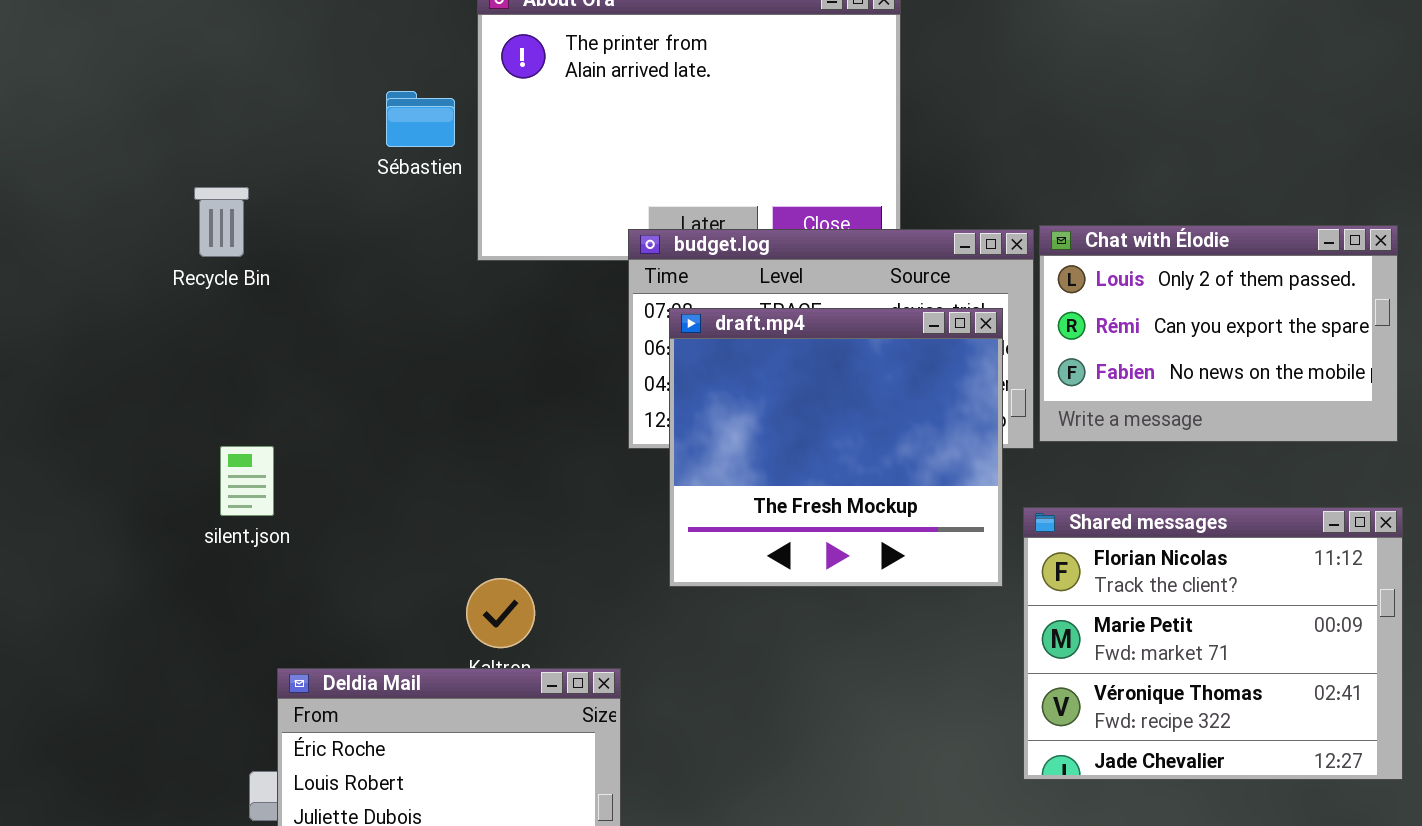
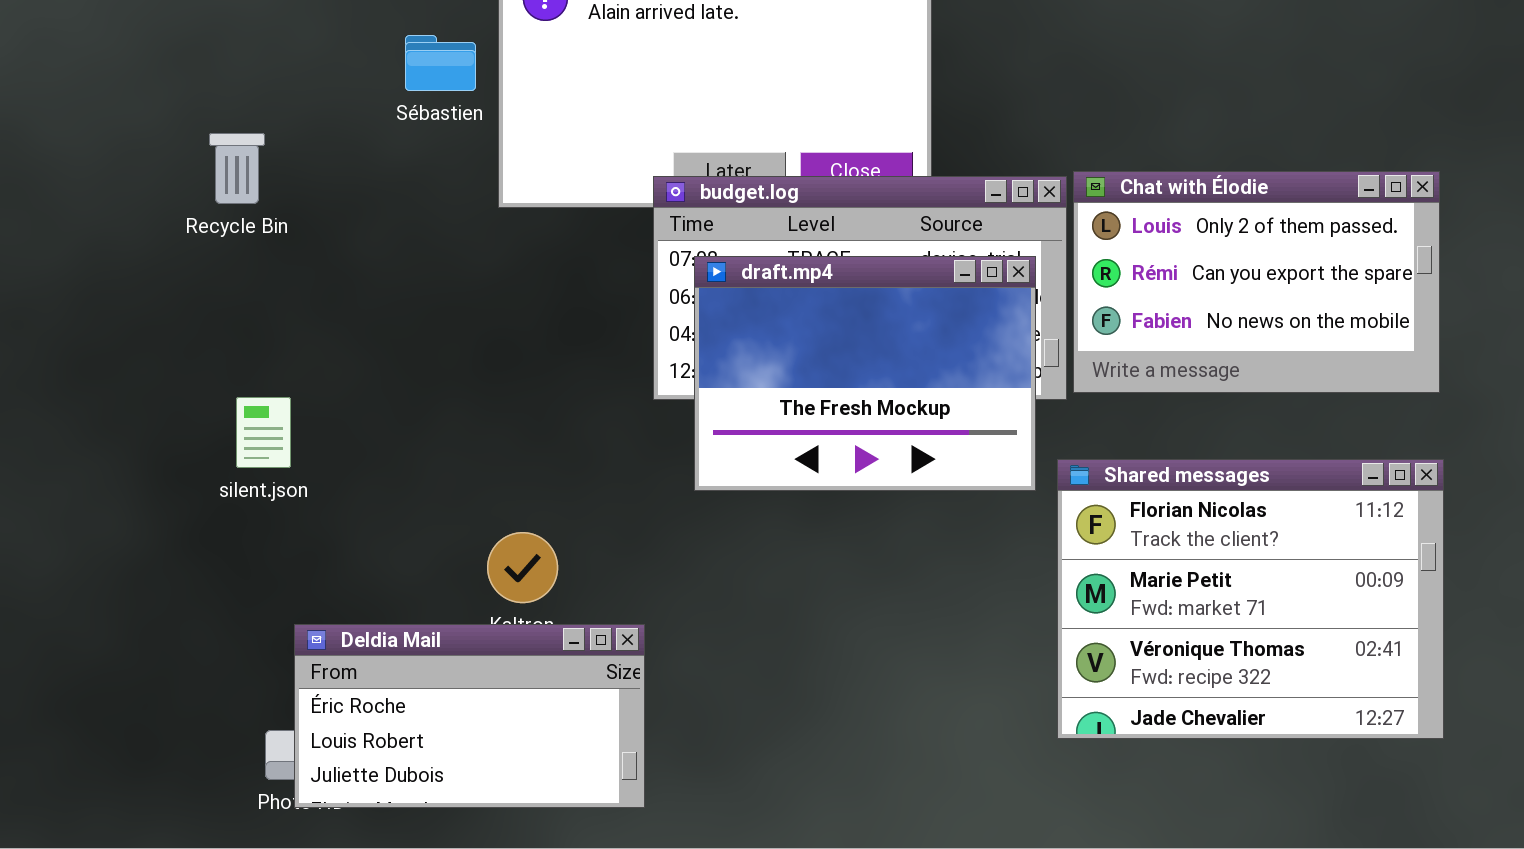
draft.mp4: [669,308,1003,587] -> [694,256,1036,491], resized

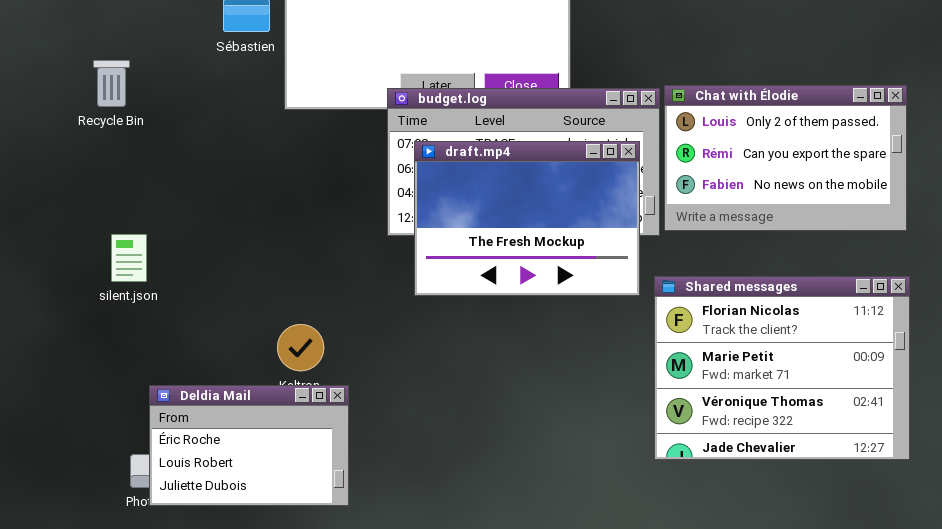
Deldia Mail: [294,624,645,808] -> [149,385,349,506], resized

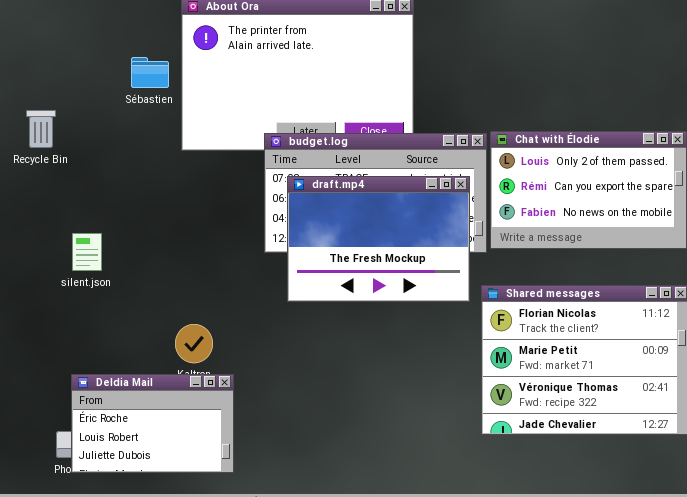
silent.json: [111,234,147,282] -> [72,233,102,271], moved

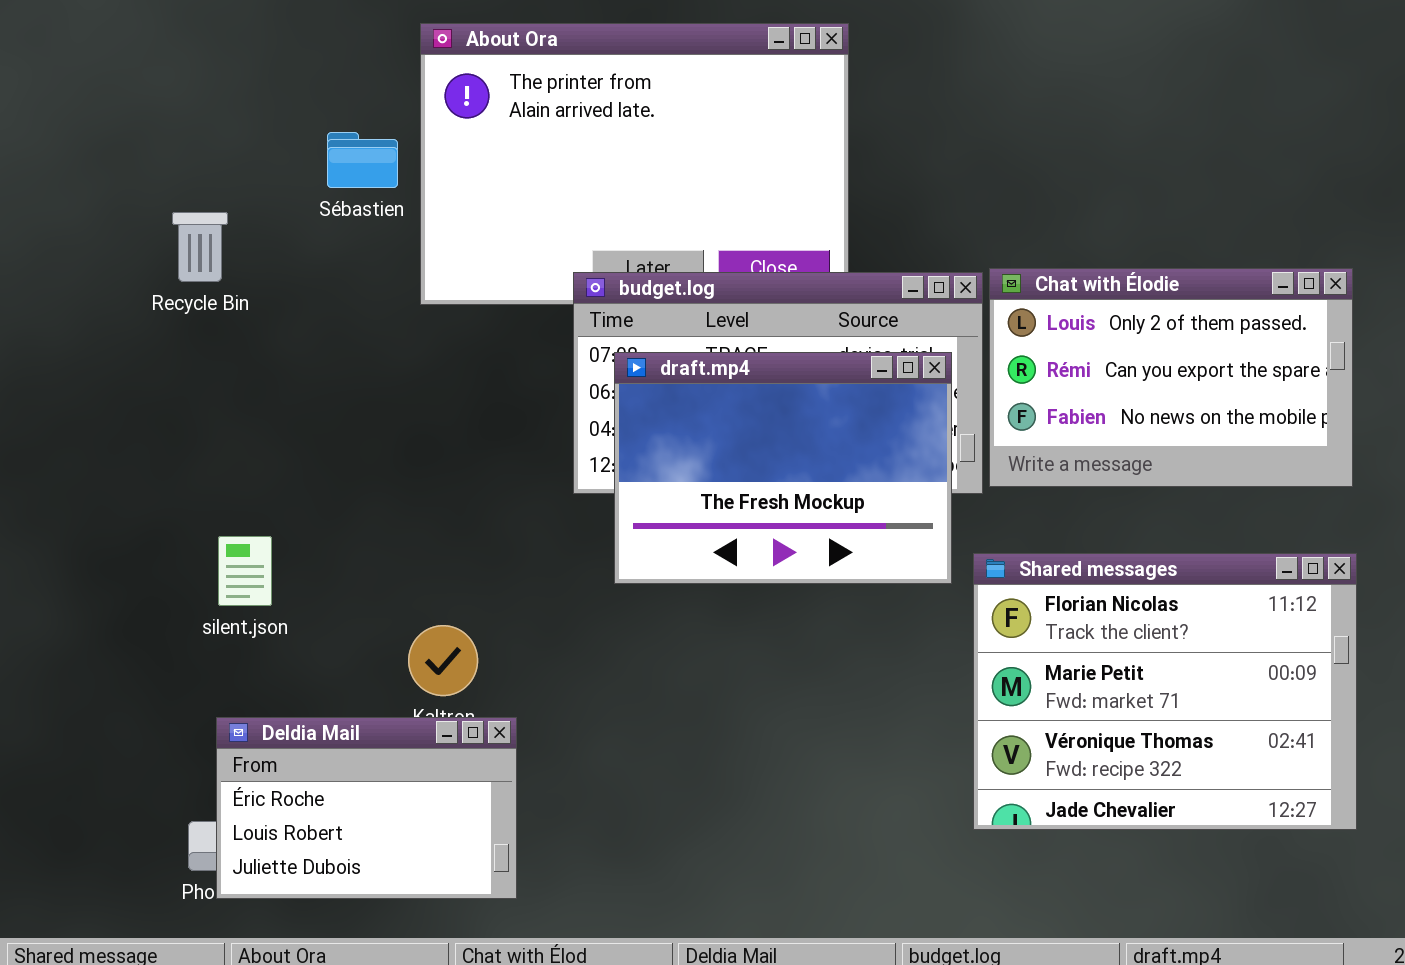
Recycle Bin: [26,110,56,148] -> [172,212,228,282], moved
silent.json: [72,233,102,271] -> [218,536,272,606], moved

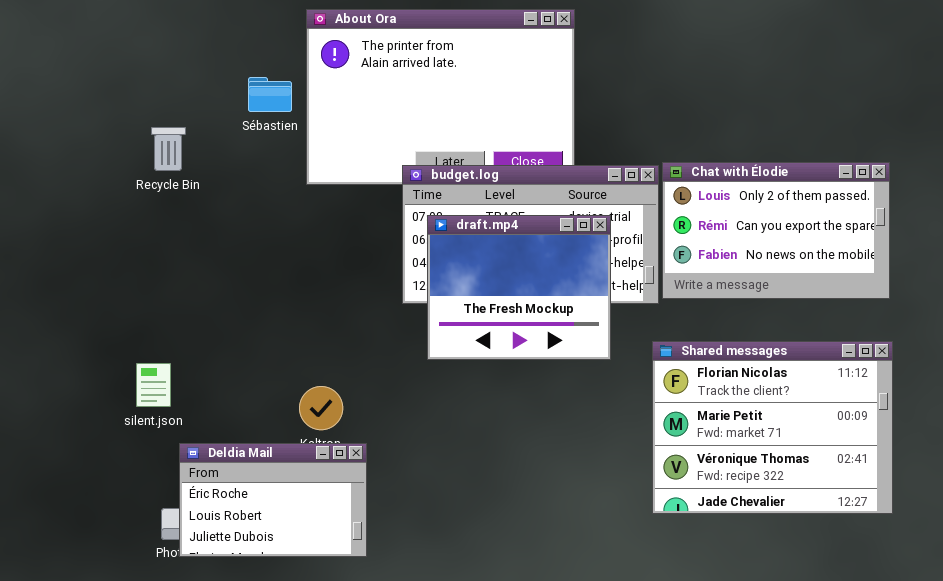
draft.mp4: [614,352,952,584] -> [427,215,611,360], resized
silent.json: [218,536,272,606] -> [136,363,171,407], moved

